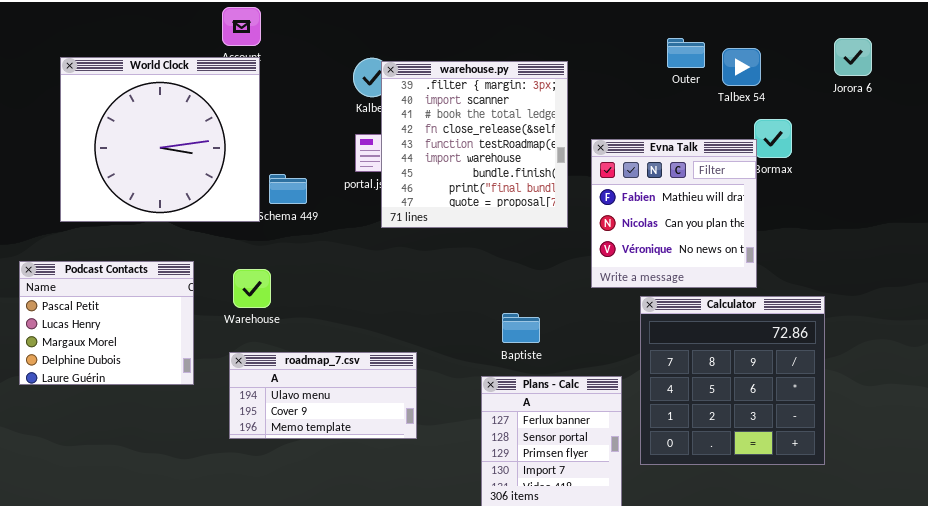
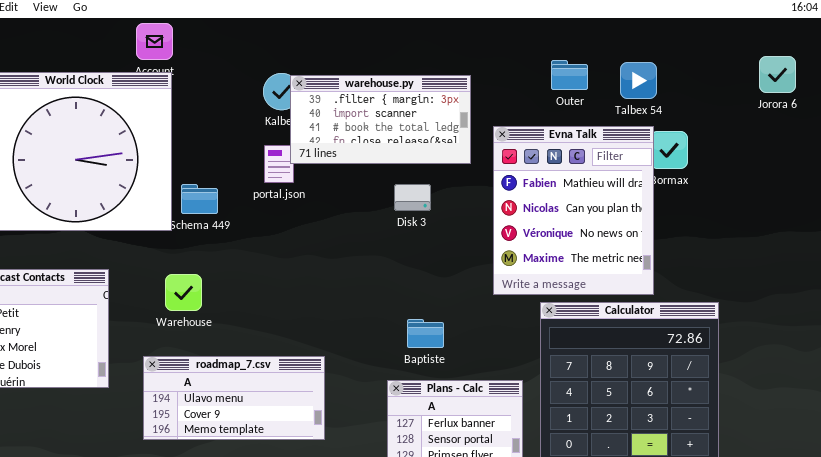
Outer: [667,38,705,68] -> [551,60,588,90], moved
Jorora 6: [834,38,872,76] -> [759,56,796,93], moved
warehouse.py: [381,61,568,228] -> [290,75,471,164], resized
Evna Talk: [591,139,757,288] -> [493,126,654,295], resized
Warehouse: [233,269,271,308] -> [165,274,202,311], moved

